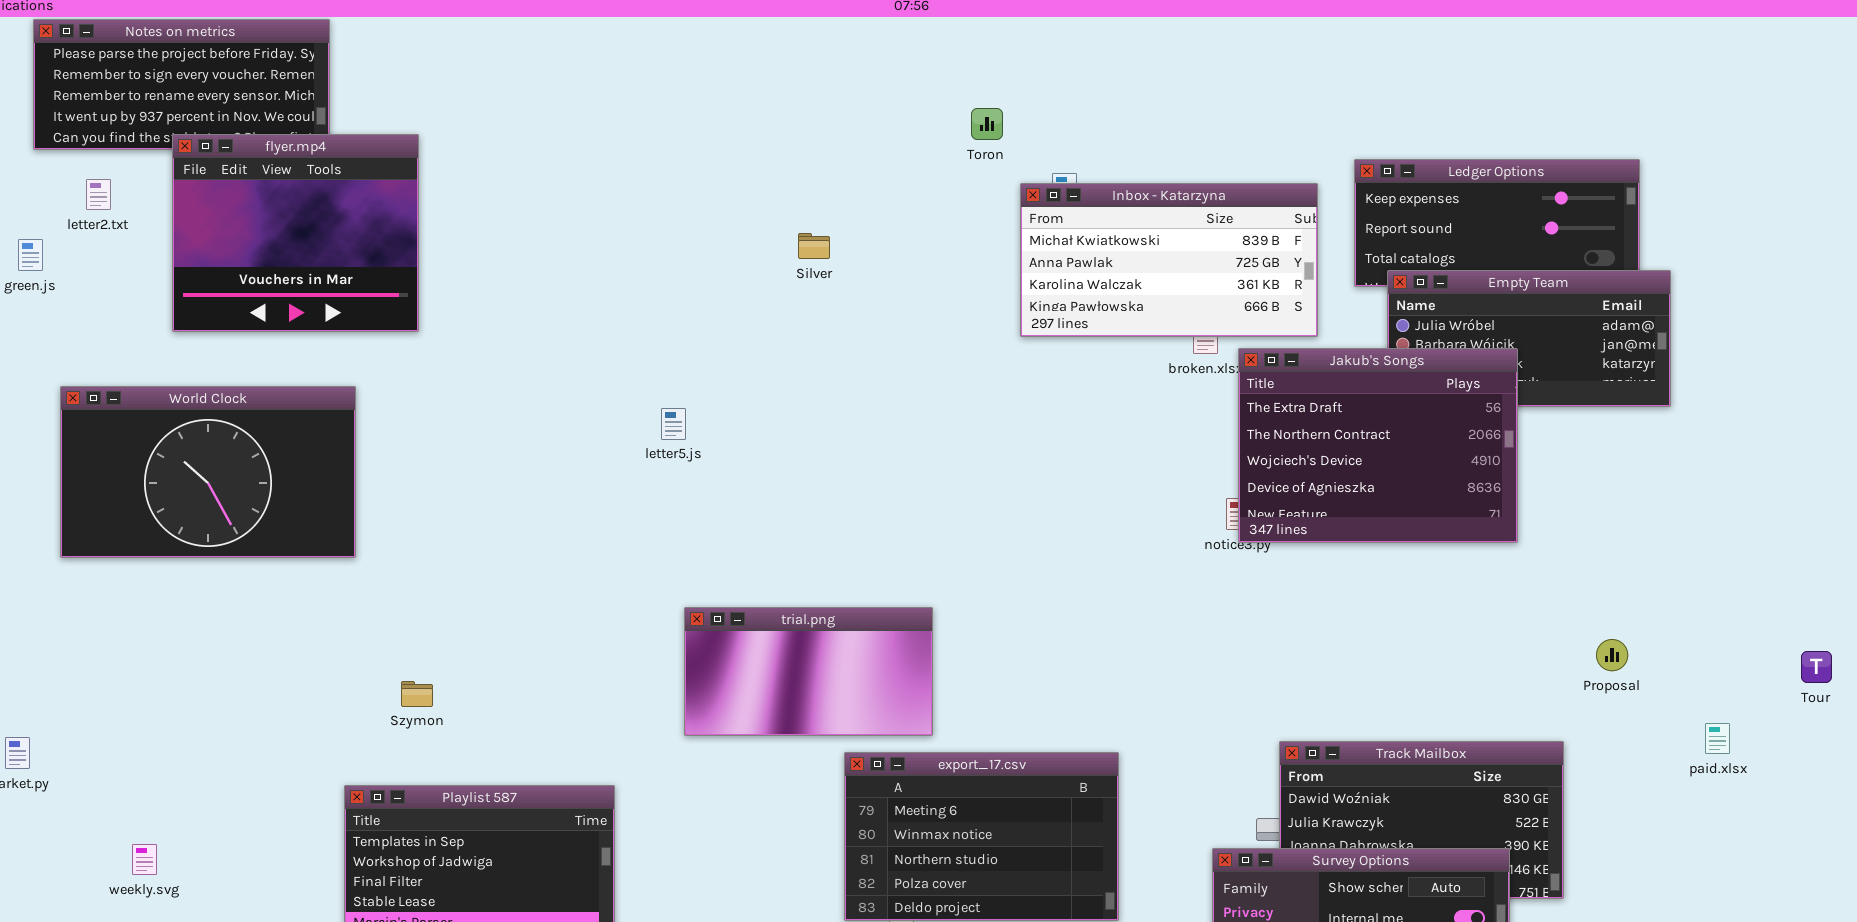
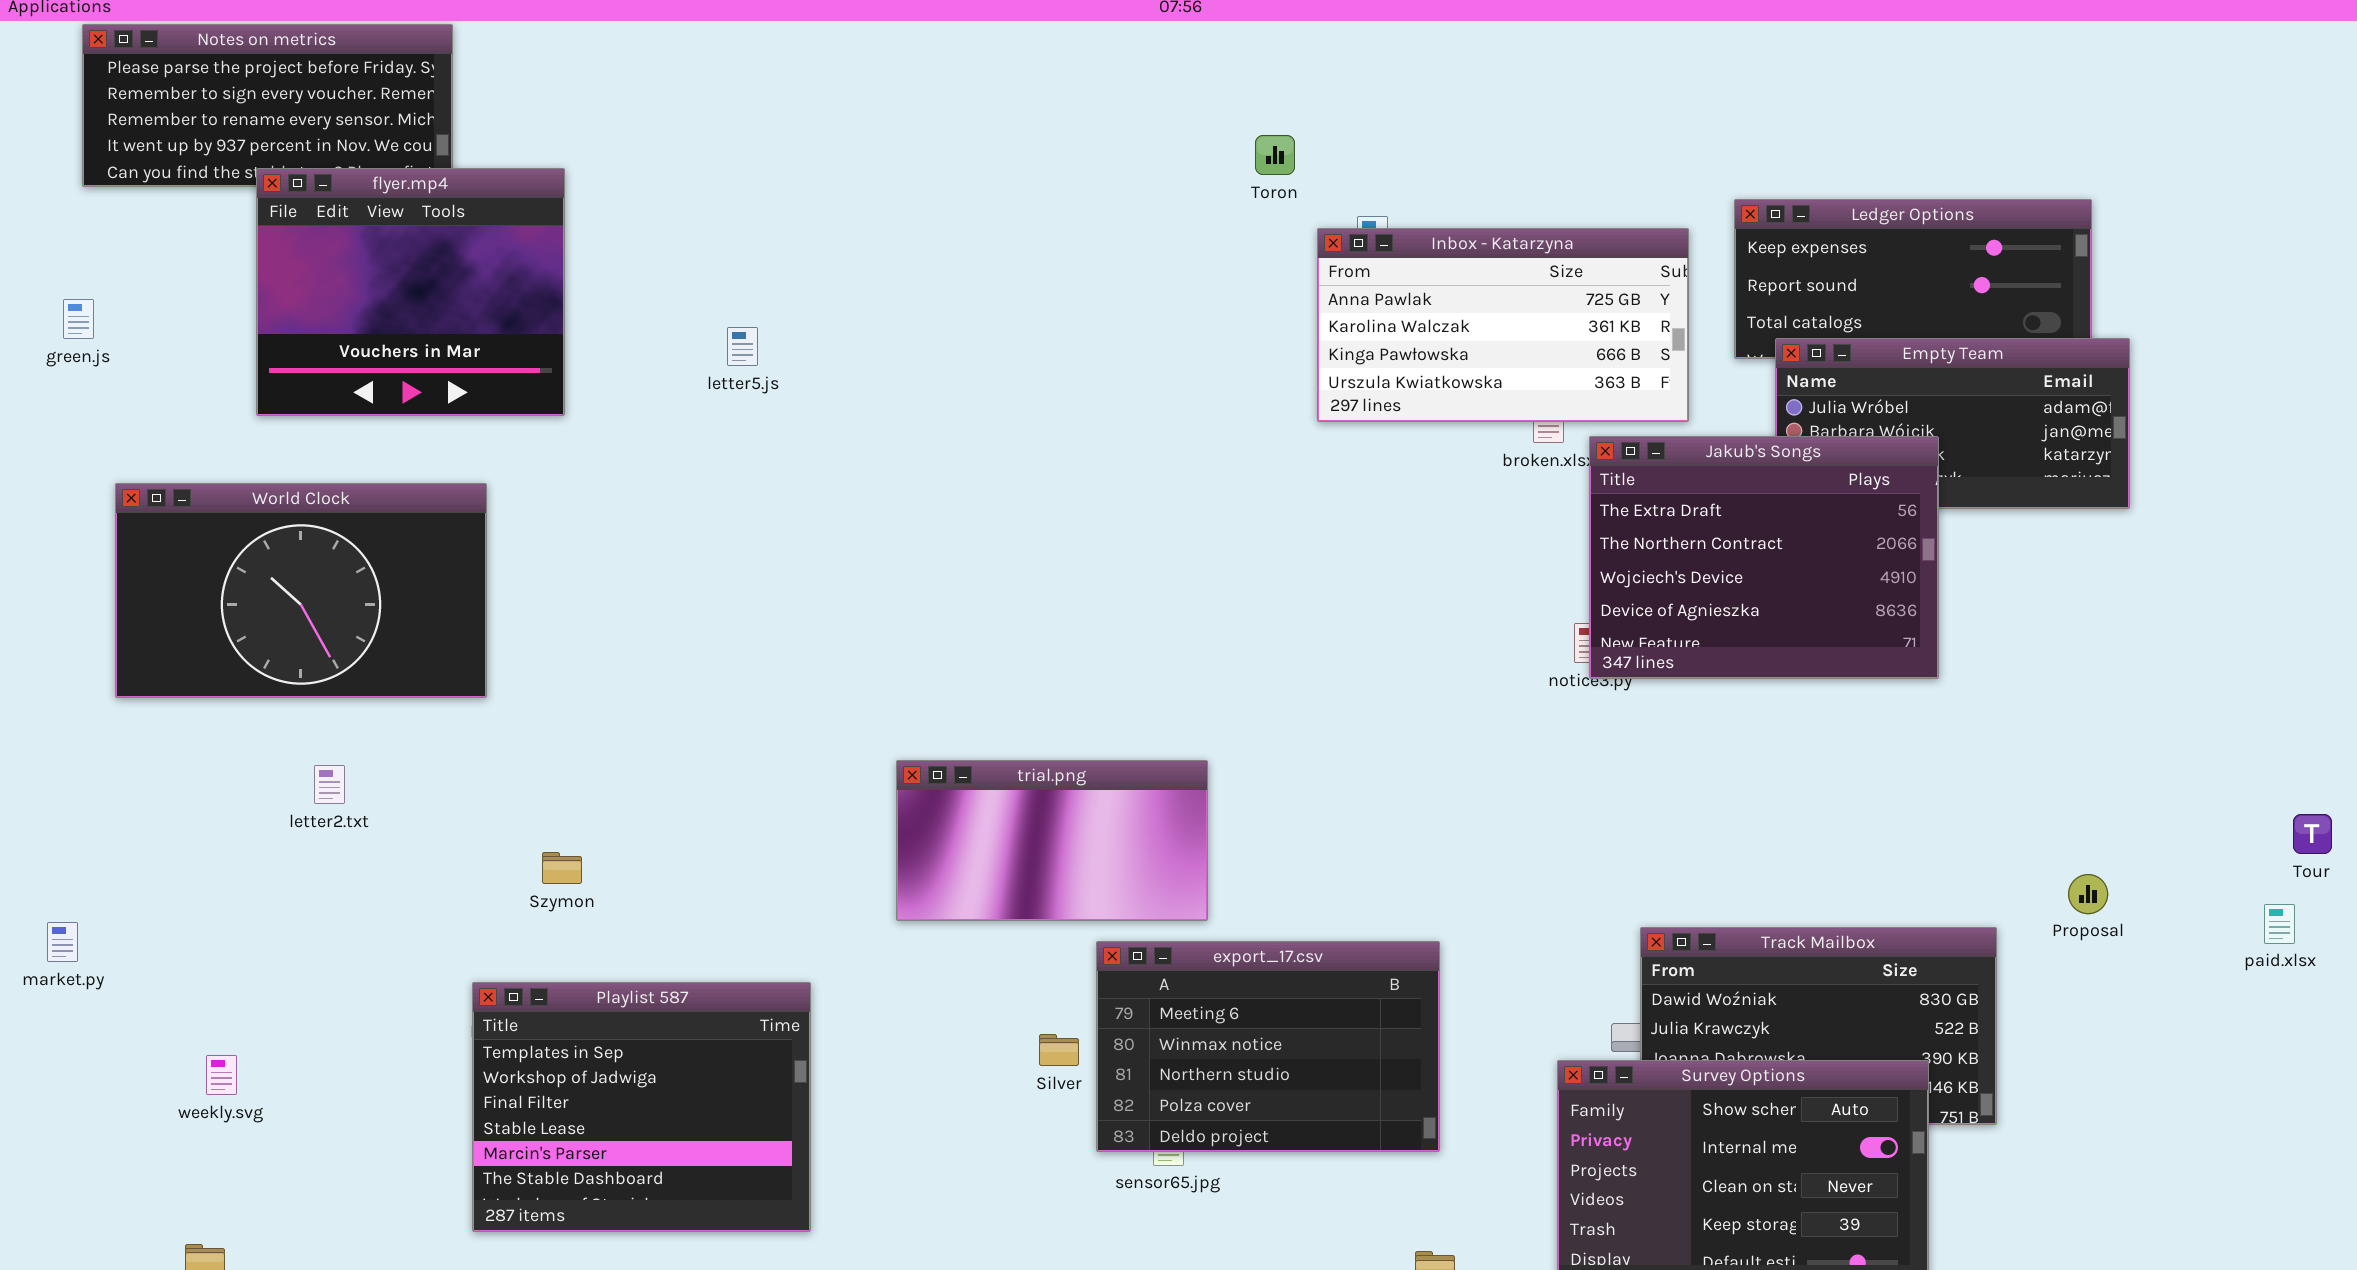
letter2.txt: [86,179,111,210] -> [314,765,345,804], moved
Inbox - Katarzyna: [1020,183,1318,337] -> [1317,228,1689,422], scrolled down 1 row
Silver: [798,233,830,259] -> [1039,1034,1079,1066], moved
letter5.js: [661,408,686,440] -> [727,327,758,366], moved
Proposal: [1596,639,1628,671] -> [2068,874,2108,914], moved
paid.xlsx: [1705,723,1730,754] -> [2264,904,2295,944], moved

